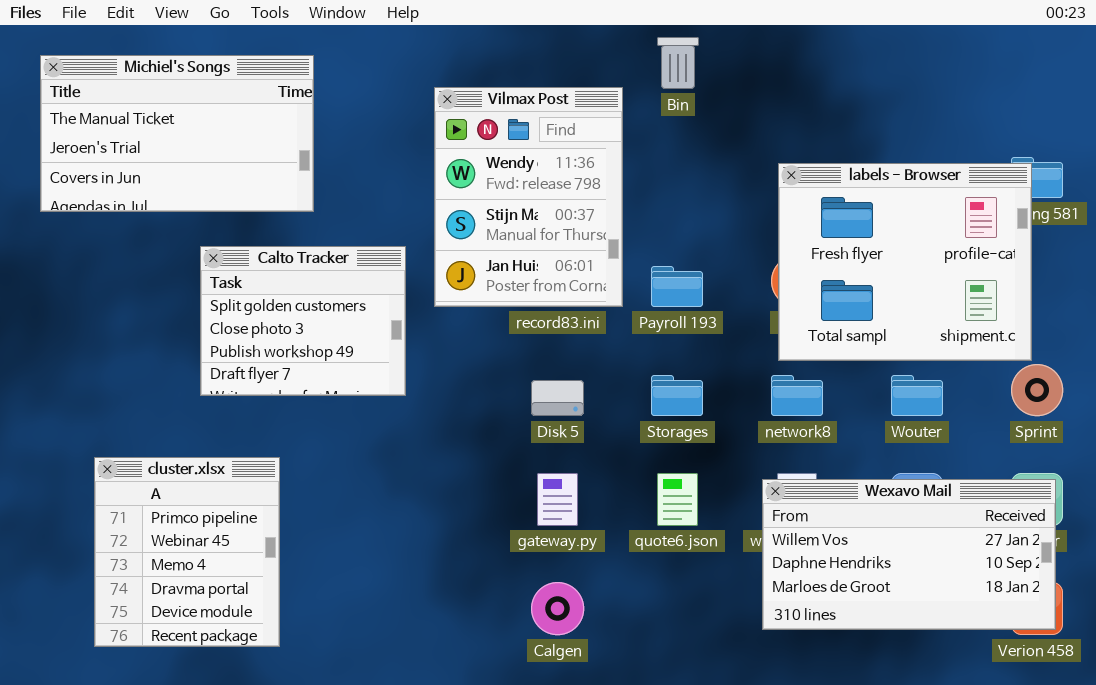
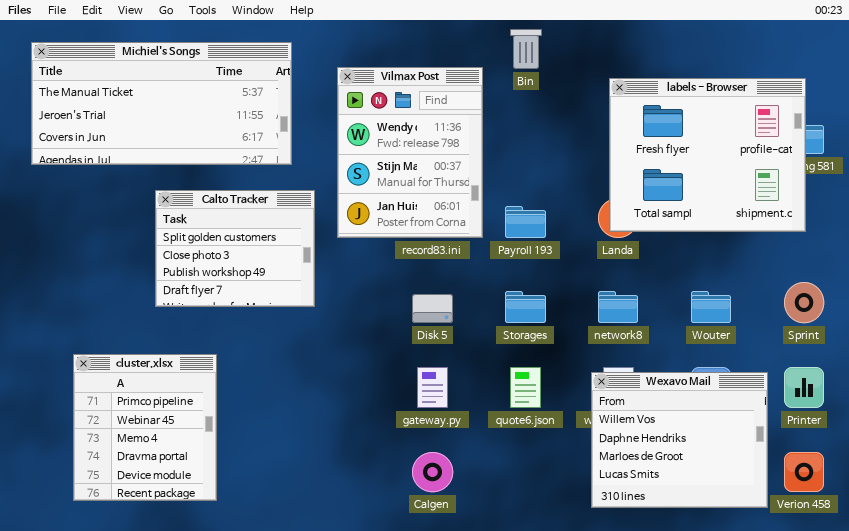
Michiel's Songs: [40,55,314,212] -> [31,42,292,165], resized
labels - Browser: [778,163,1032,361] -> [609,78,806,232], moved
Wexavo Mail: [762,479,1056,630] -> [591,372,768,508], resized

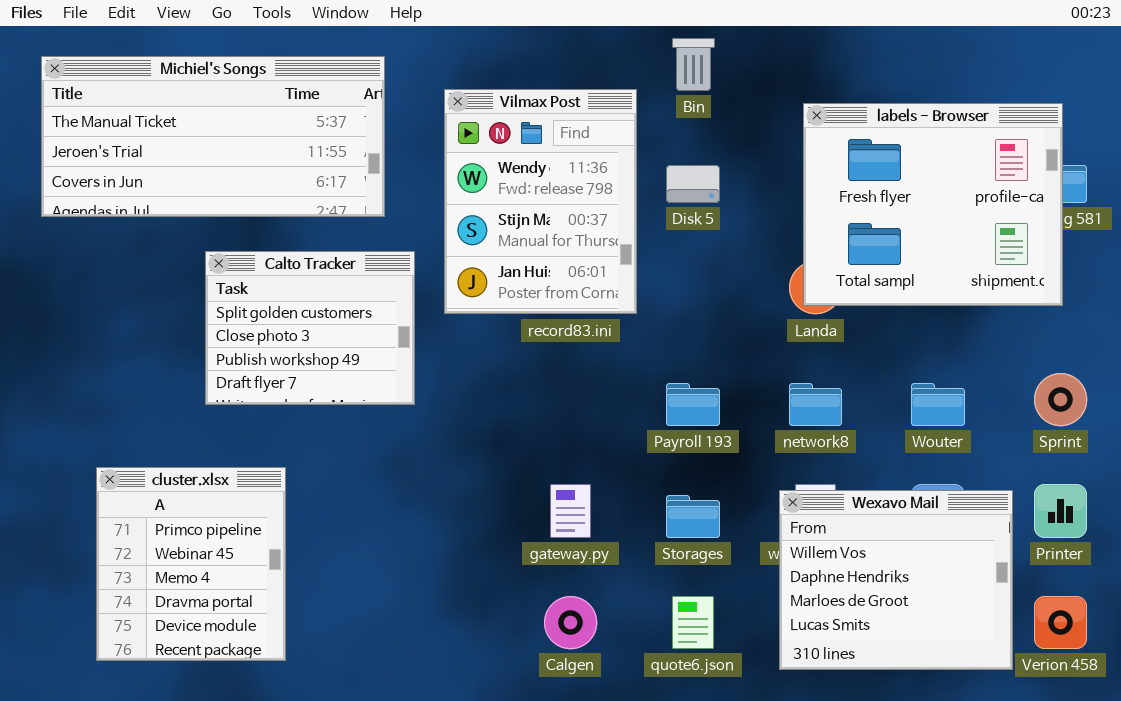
Payroll 193: [505,206,546,238] -> [666,383,720,426], moved
Storages: [505,291,546,323] -> [666,495,720,538], moved
Disk 5: [412,294,453,323] -> [666,165,720,203], moved
quote6.json: [510,367,541,408] -> [672,596,714,649], moved

